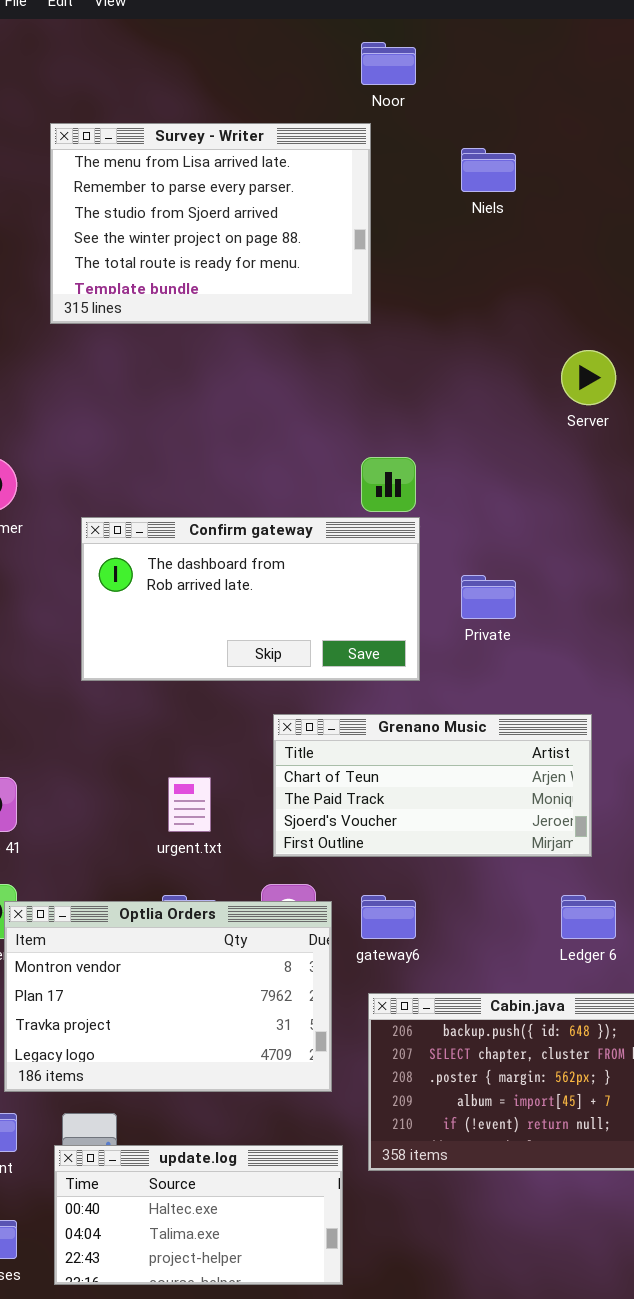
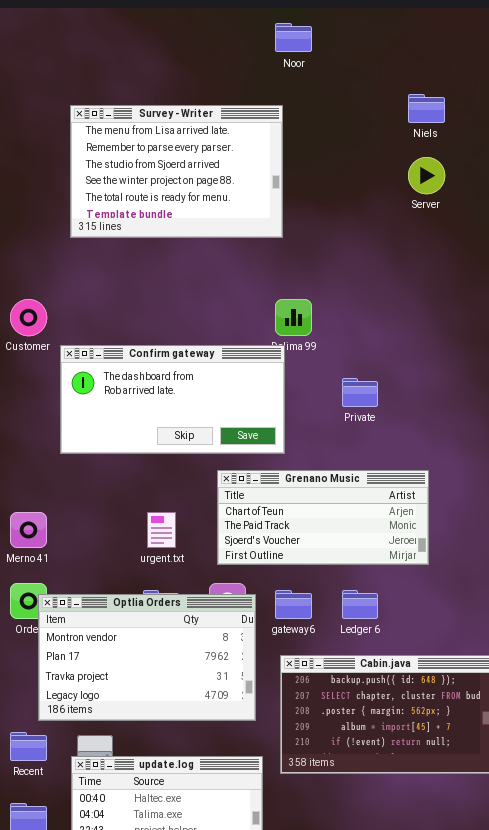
Survey - Writer: [50,123,371,324] -> [70,105,283,238], moved
Niels: [461,148,516,192] -> [408,94,445,123], moved
Server: [561,350,616,405] -> [408,157,445,194], moved
Confirm gateway: [81,517,420,681] -> [60,345,285,454], moved
Ledger 6: [561,895,616,939] -> [342,590,378,619], moved

